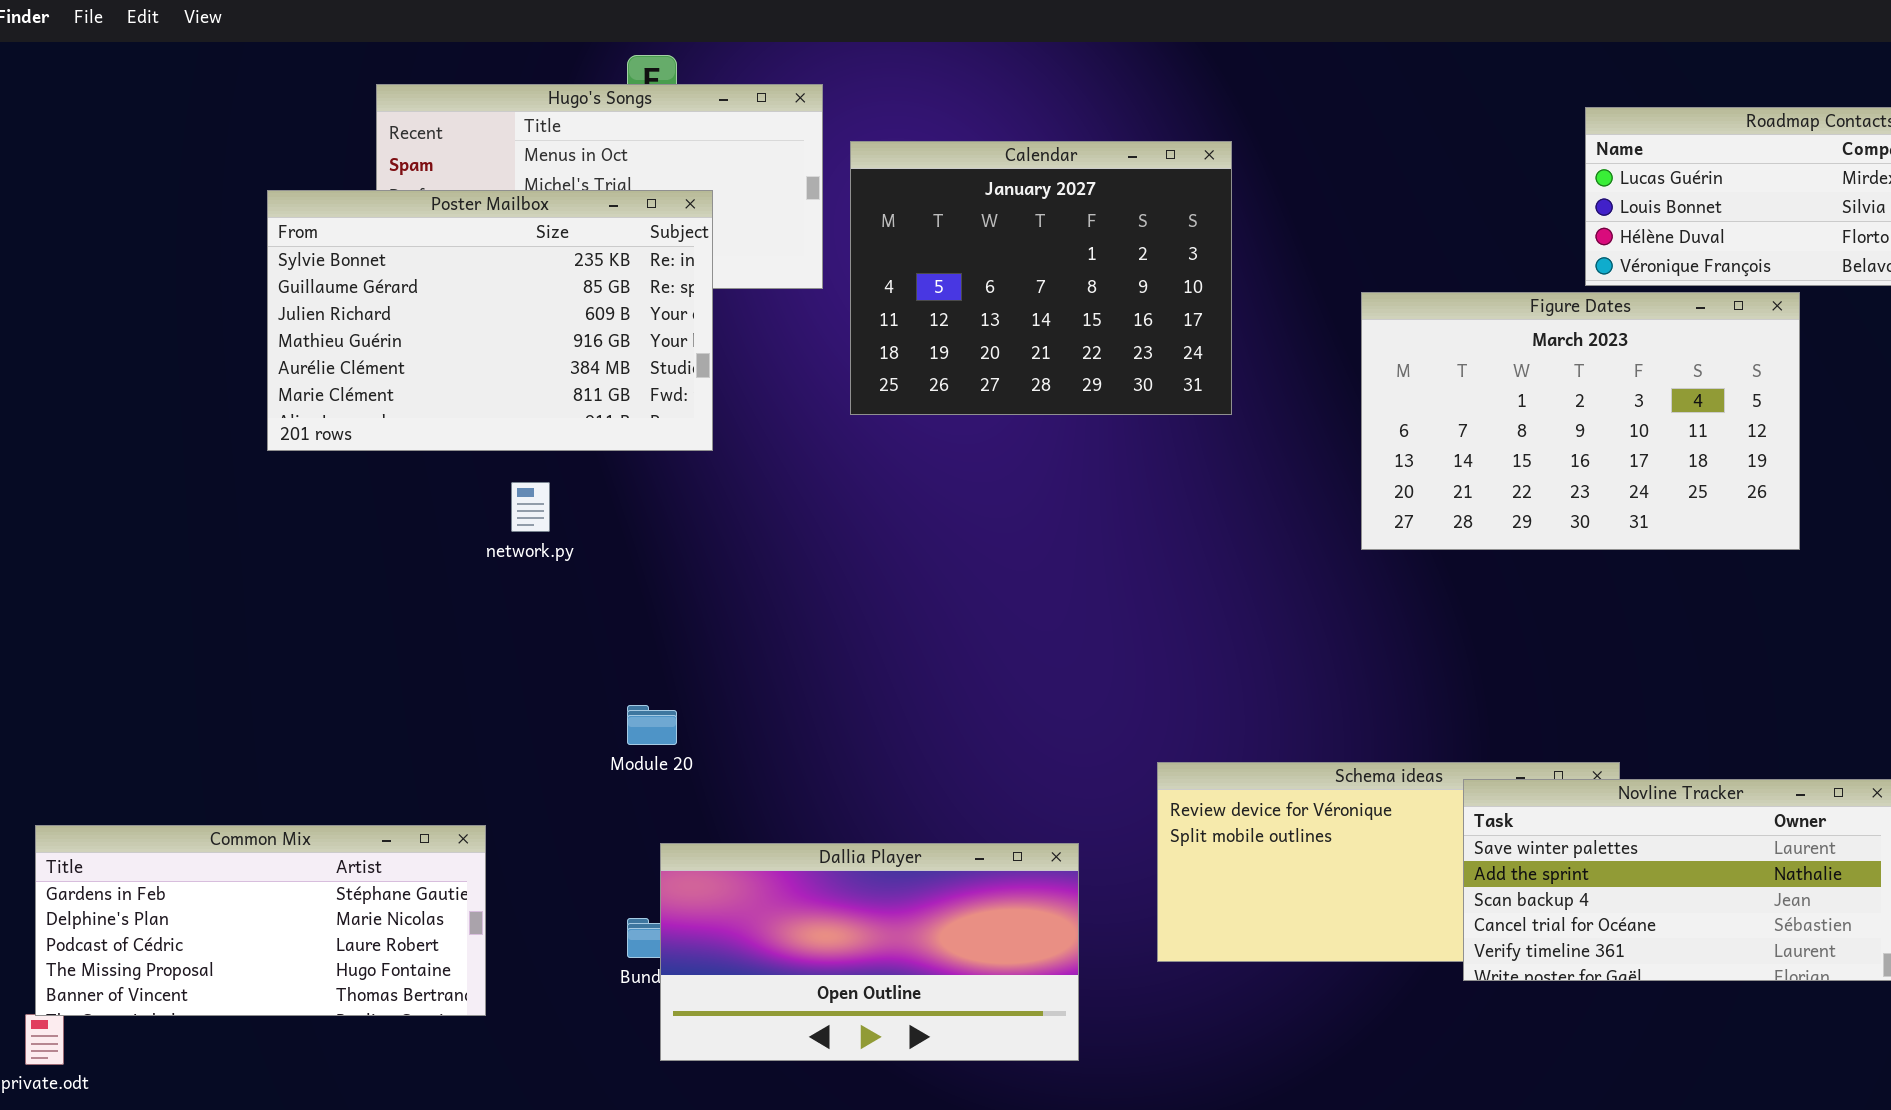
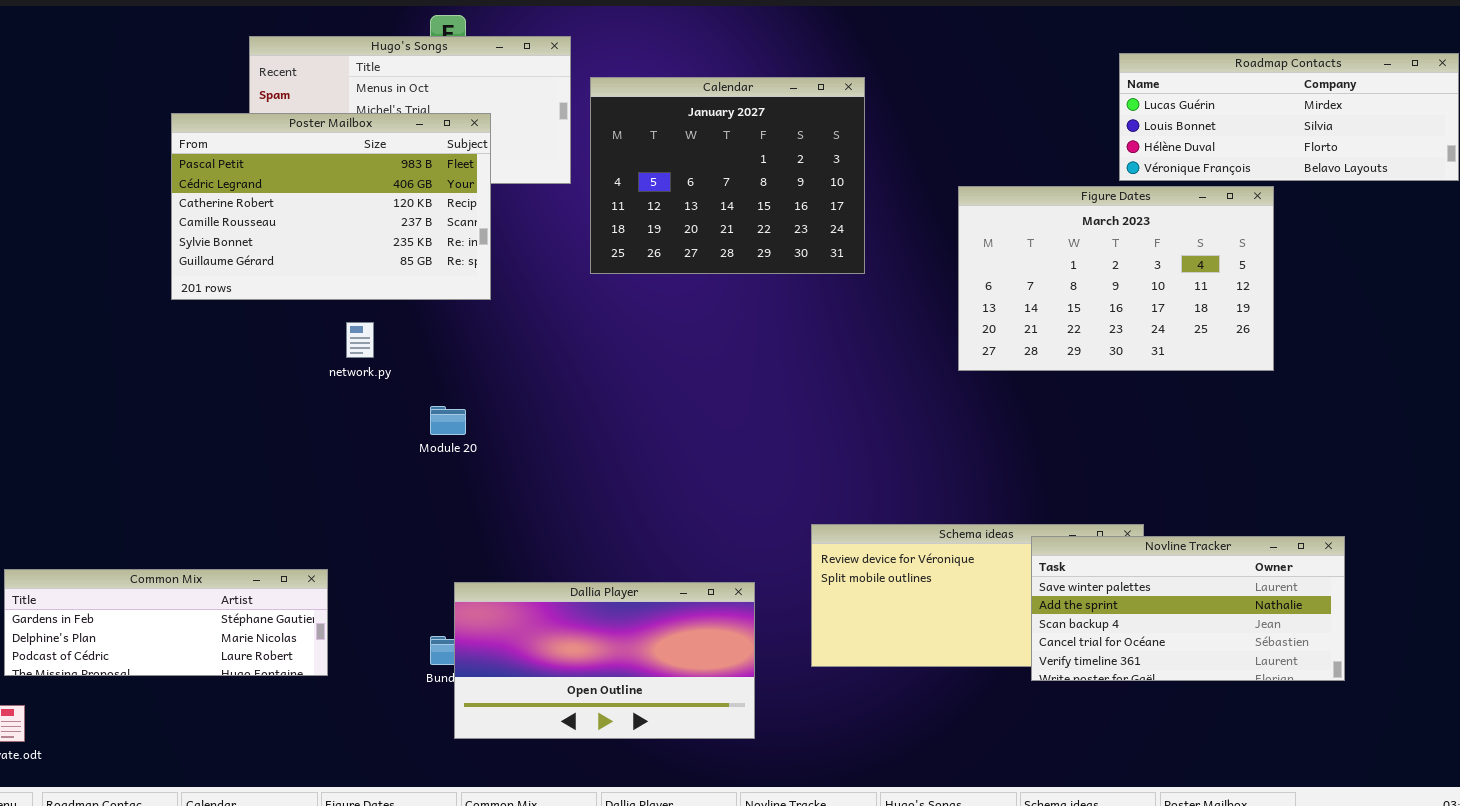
Poster Mailbox: [267,190,713,451] -> [171,113,491,300], scrolled up 4 rows
Module 20: [627,705,677,745] -> [430,406,466,435], moved
Common Mix: [35,825,486,1016] -> [4,569,328,676], resized

